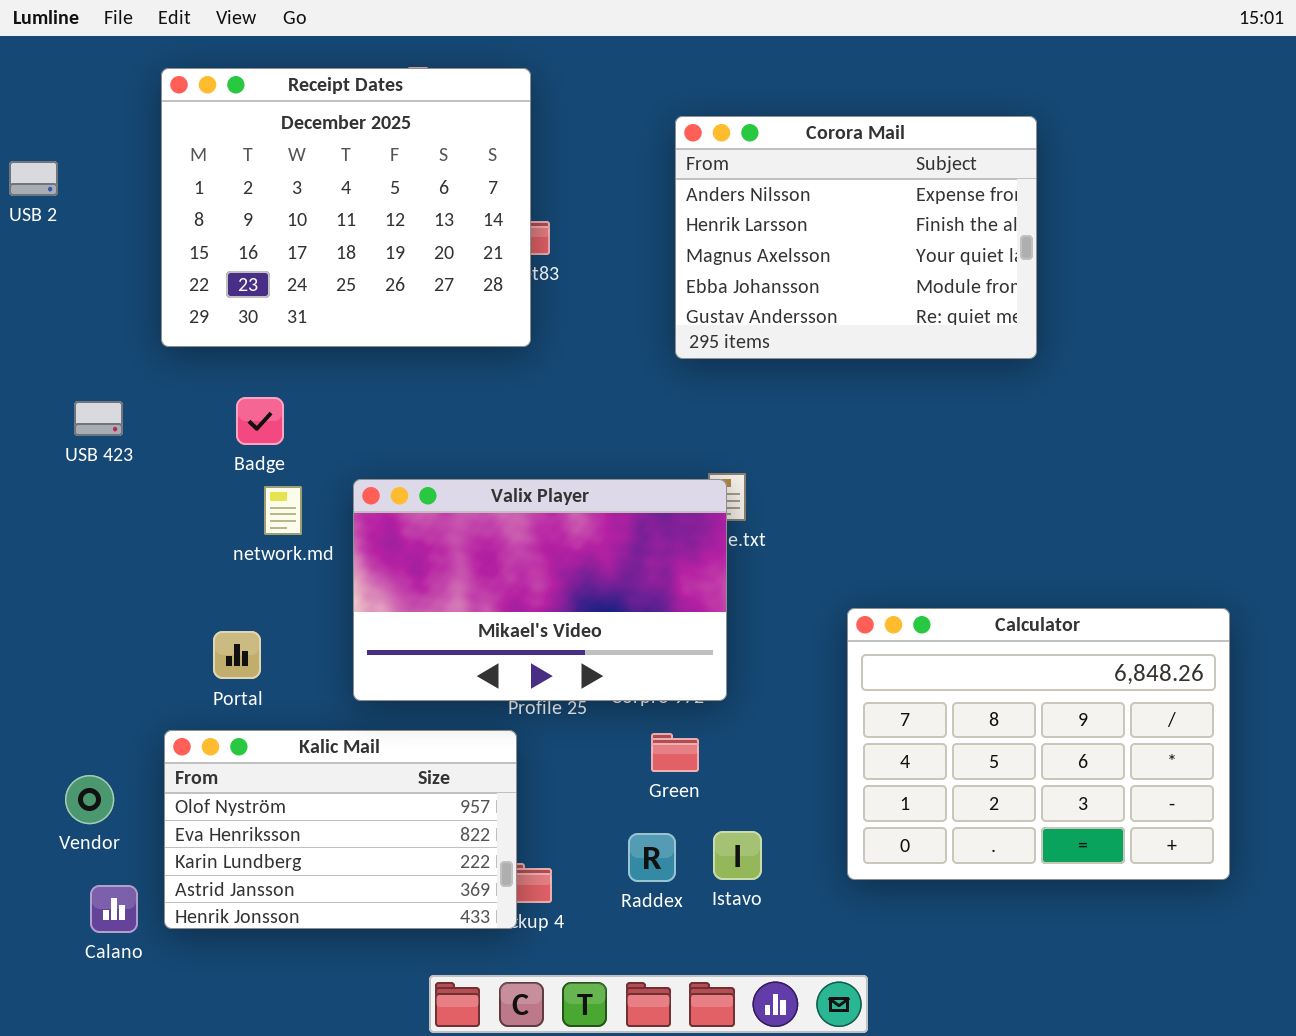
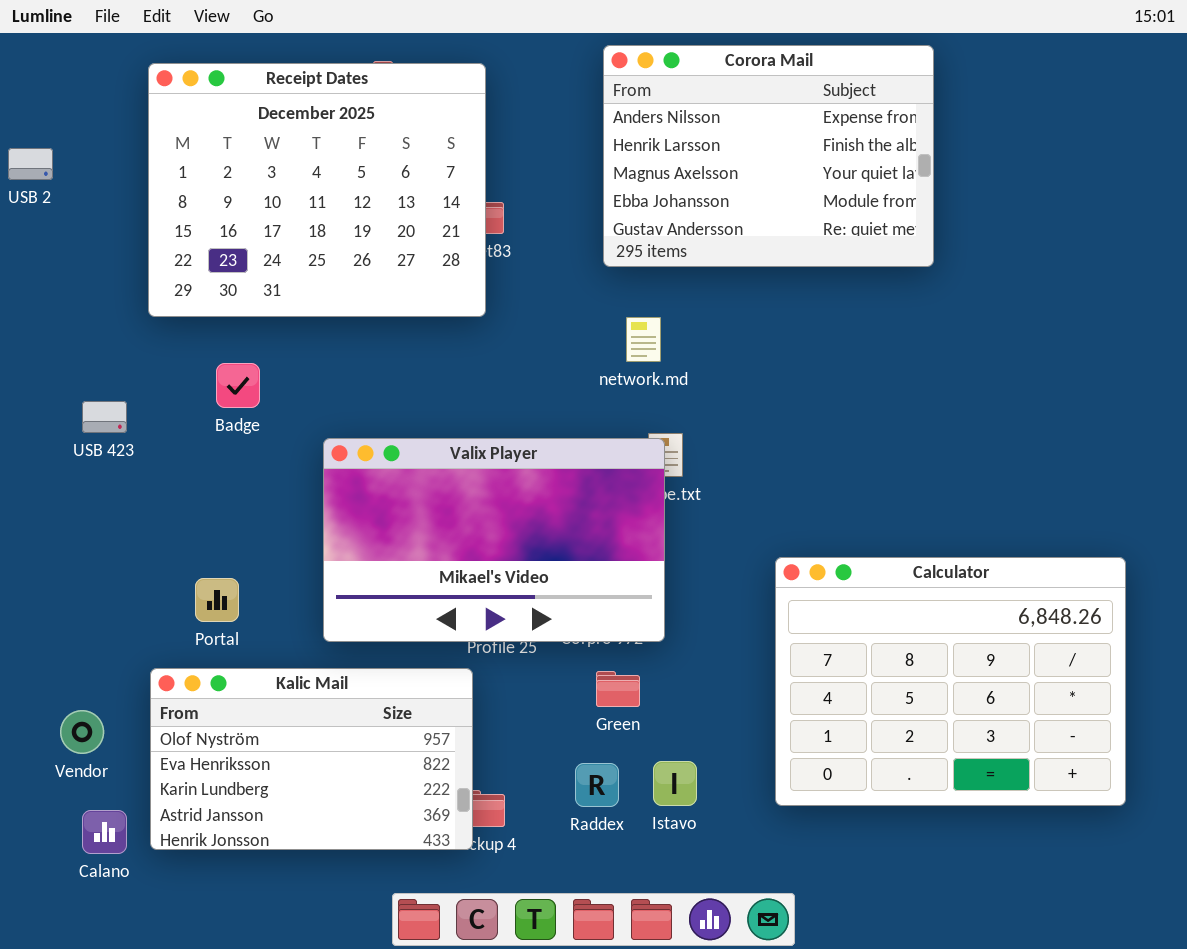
Corora Mail: [675,116,1037,359] -> [603,45,934,267], moved
USB 423: [74,401,123,436] -> [82,401,127,433], moved
network.md: [264,486,302,535] -> [626,317,661,362], moved

